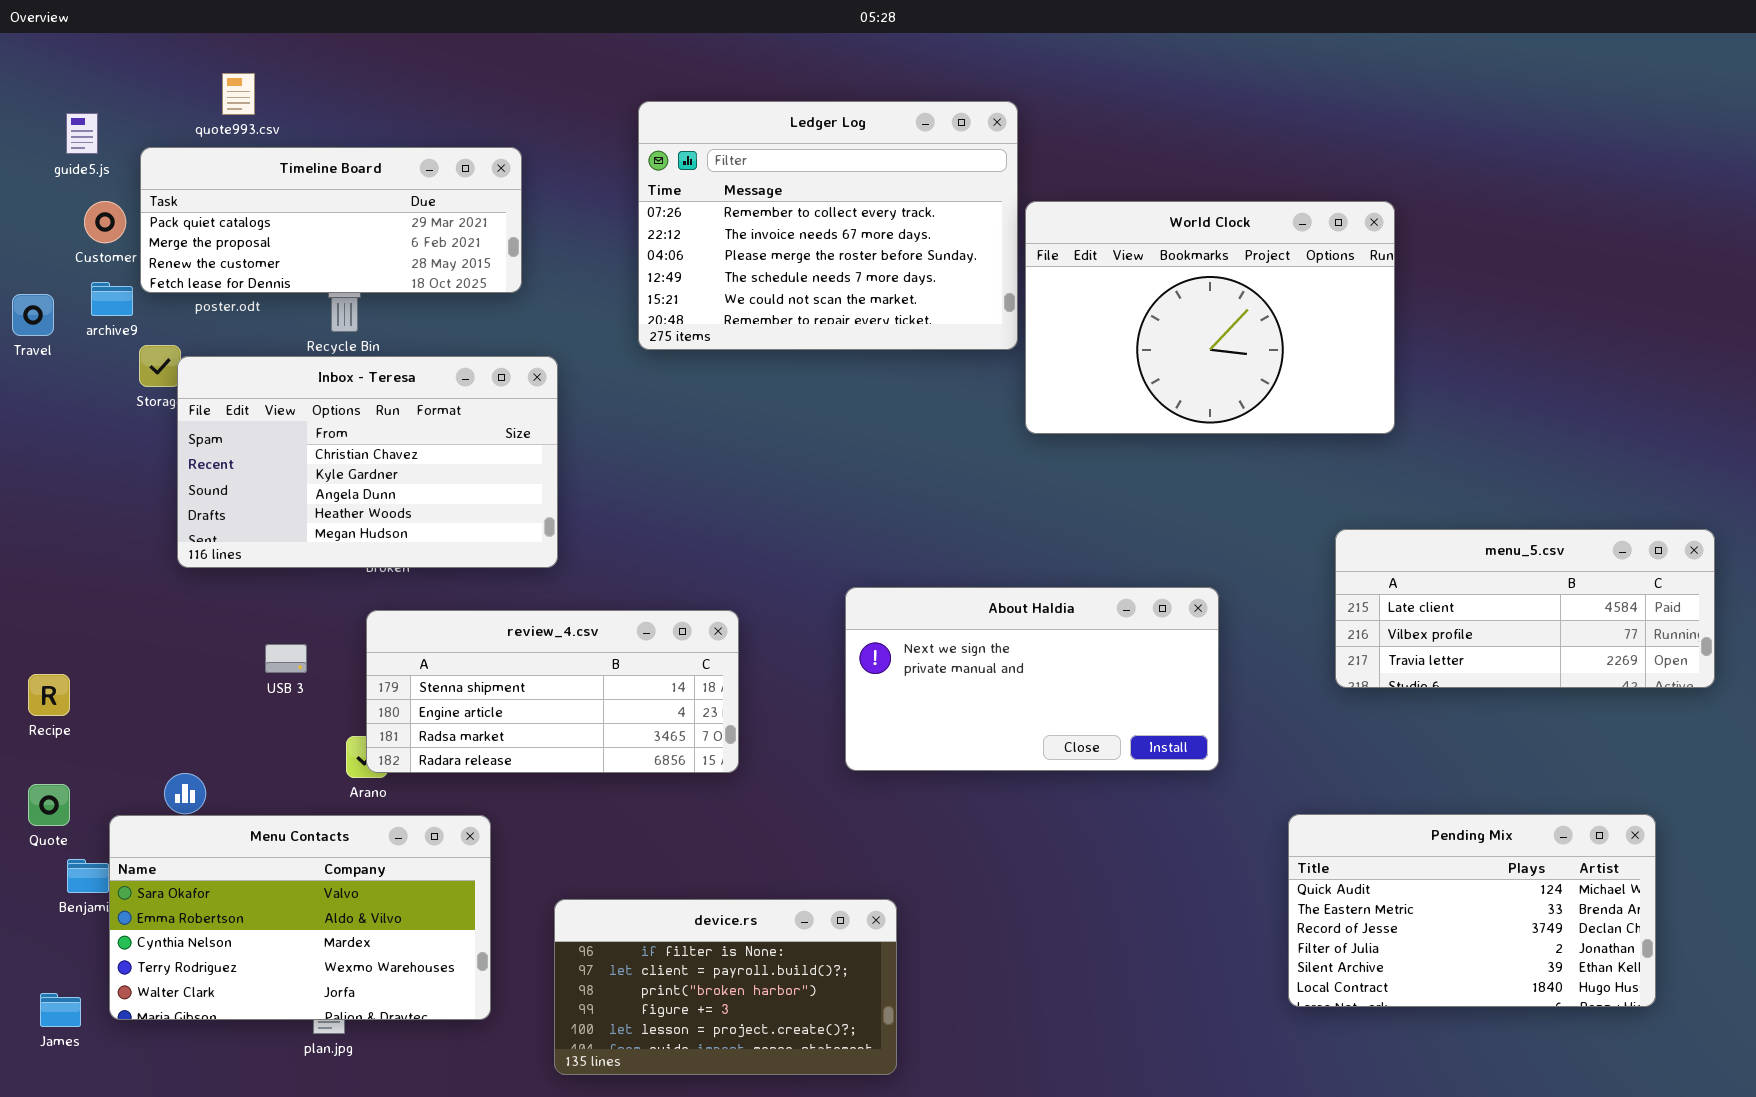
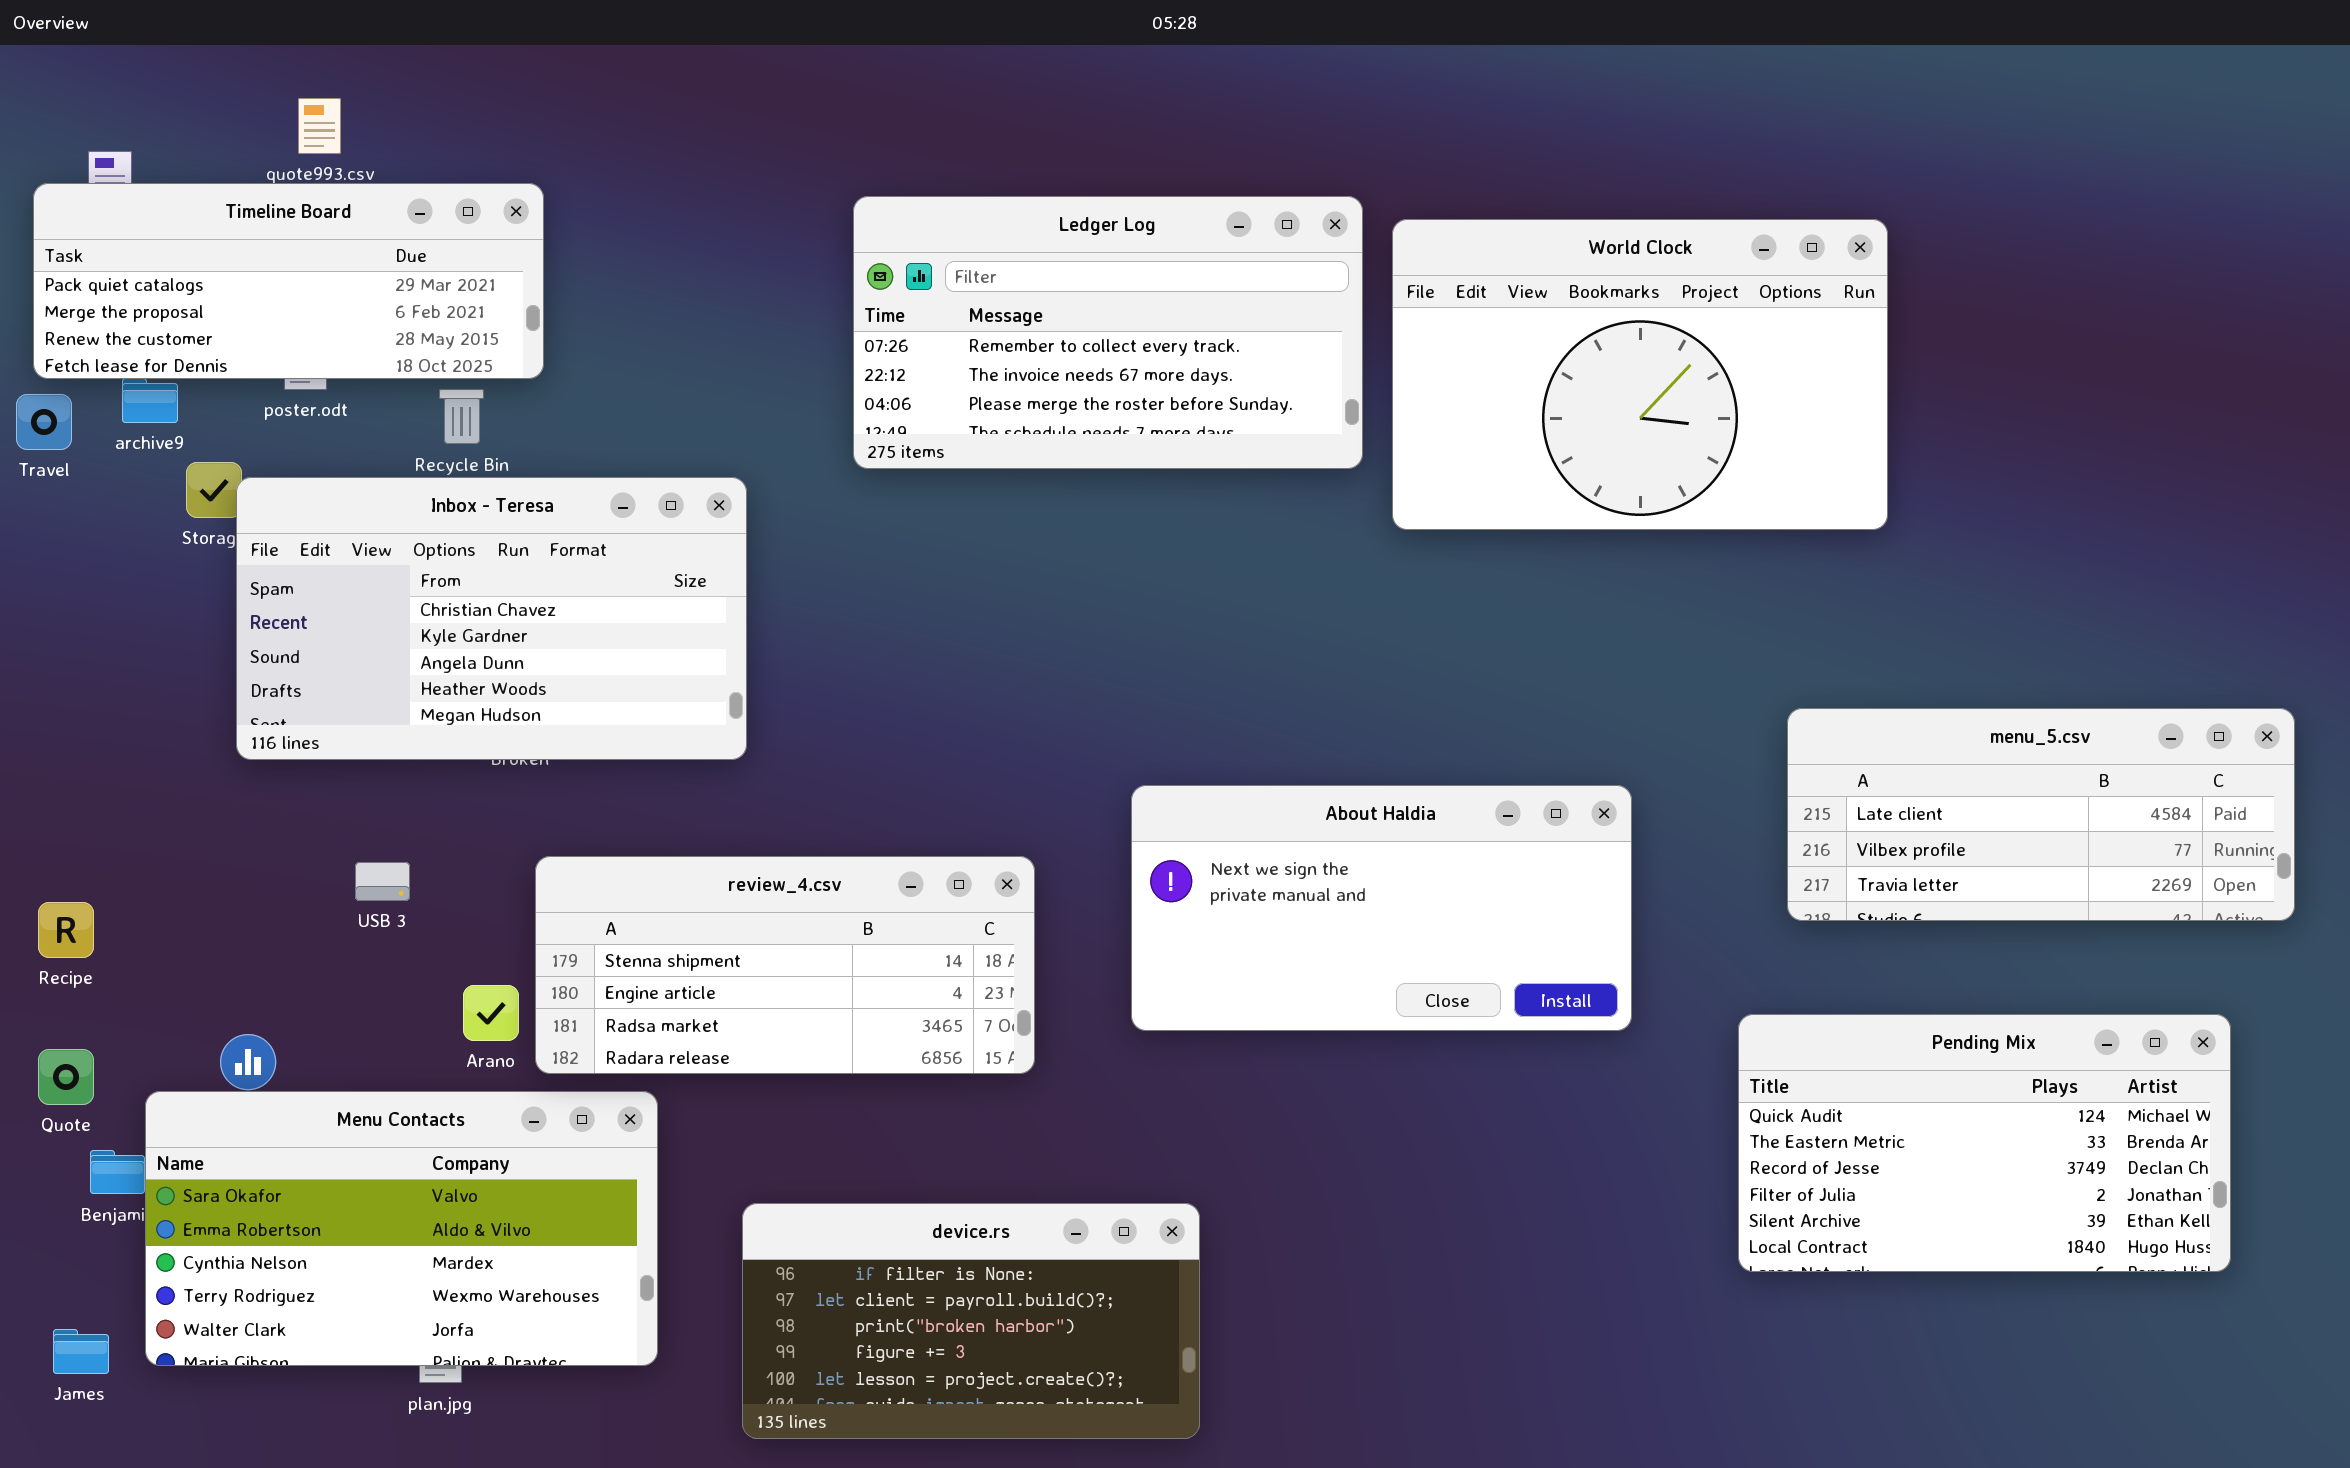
Ledger Log: [638,101,1018,350] -> [853,196,1363,469], resized
Timeline Board: [140,147,522,293] -> [33,183,544,379], moved
World Clock: [1025,201,1395,434] -> [1392,219,1888,530], moved
review_4.csv: [366,610,739,773] -> [535,856,1035,1074], moved
Pending Mix: [1288,814,1656,1007] -> [1738,1014,2231,1272], moved

